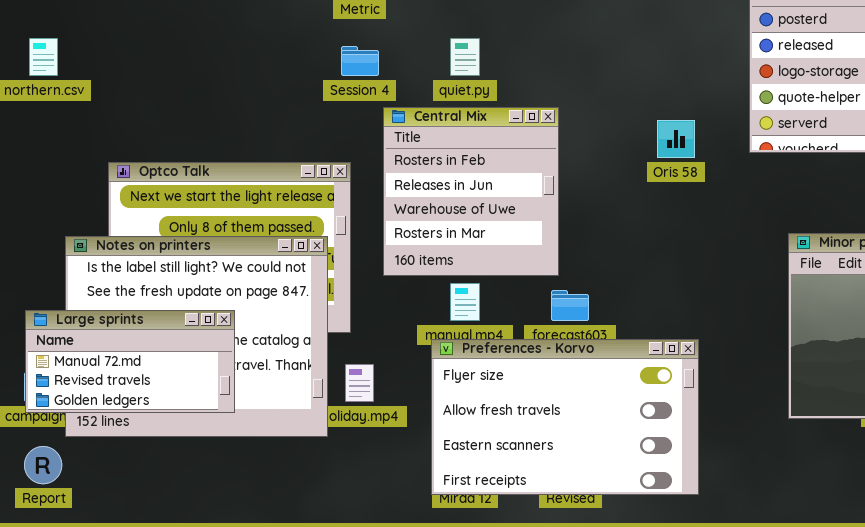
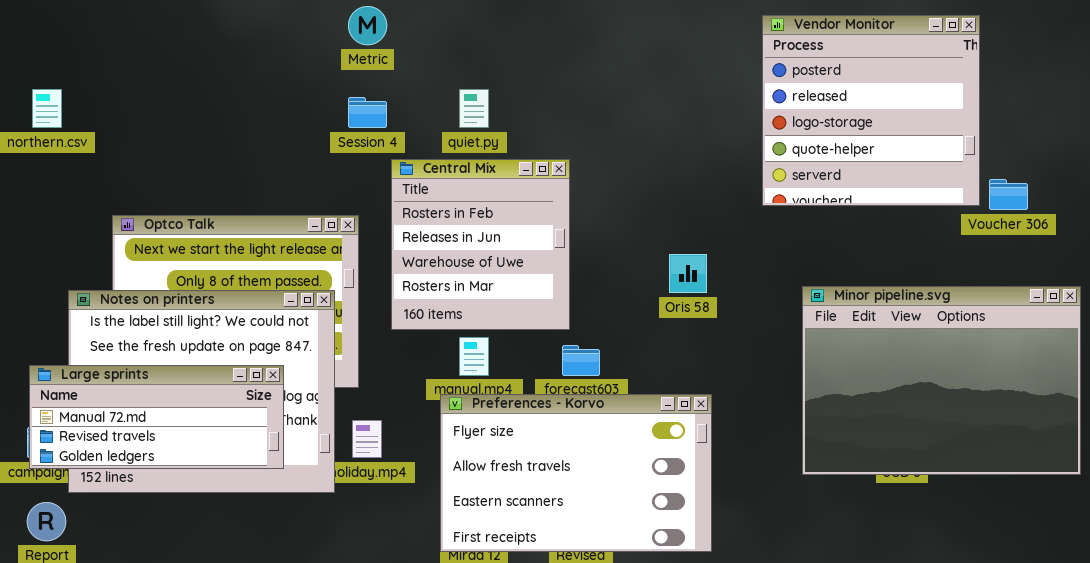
Oris 58: [657,120,695,158] -> [669,254,707,293], moved
Large sprints: [25,310,235,413] -> [29,365,284,469], resized

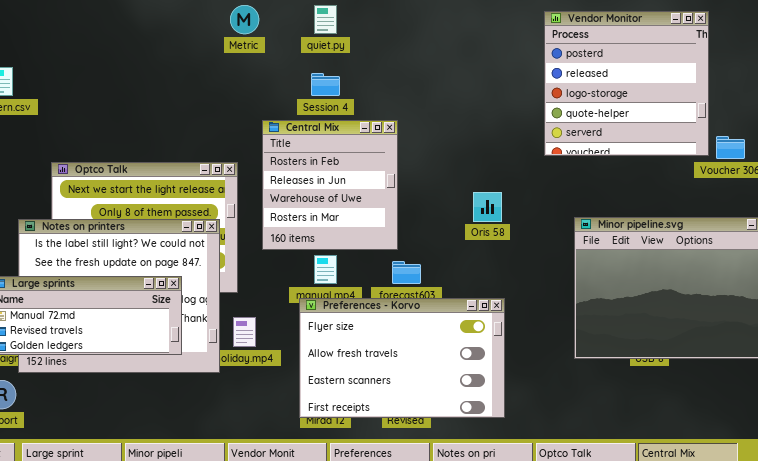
quiet.py: [459,89,489,128] -> [314,5,337,34], moved
Session 4: [348,97,387,128] -> [311,73,340,96], moved

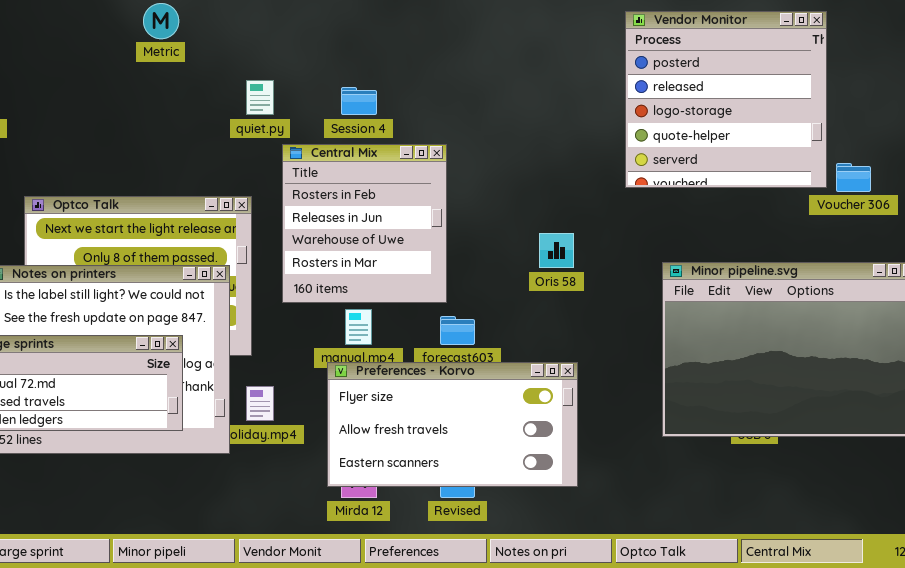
Metric: [230,5,259,34] -> [143,3,179,39], moved
quiet.py: [314,5,337,34] -> [246,80,274,115], moved
Preferences - Korvo: [299,298,505,418] -> [327,362,578,487], resized

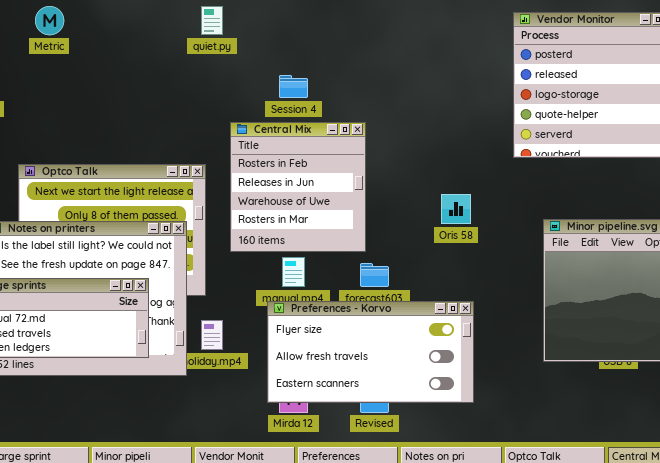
Metric: [143,3,179,39] -> [35,6,64,35], moved
quiet.py: [246,80,274,115] -> [201,6,223,35], moved

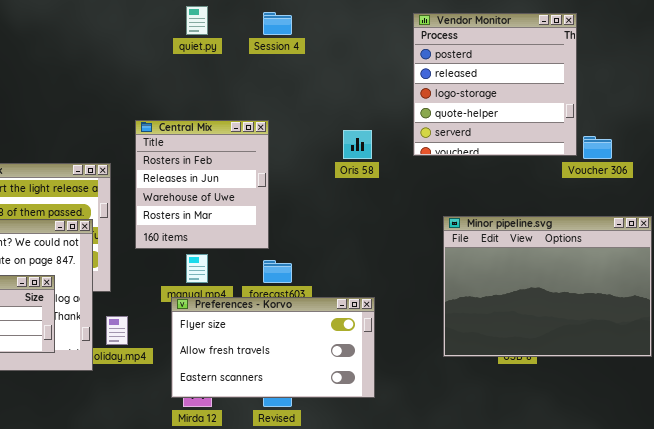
quiet.py: [201,6,223,35] -> [186,6,208,35], moved
Session 4: [279,75,308,98] -> [263,12,292,35], moved
Oris 58: [441,194,471,224] -> [343,130,372,159], moved

